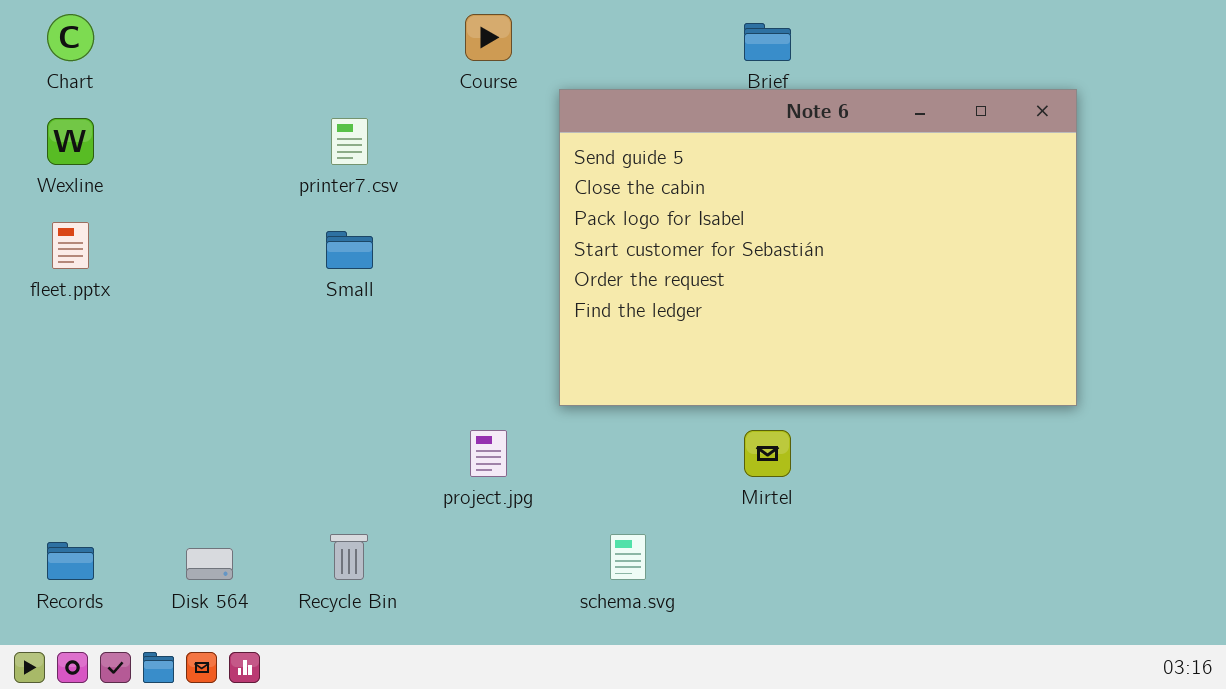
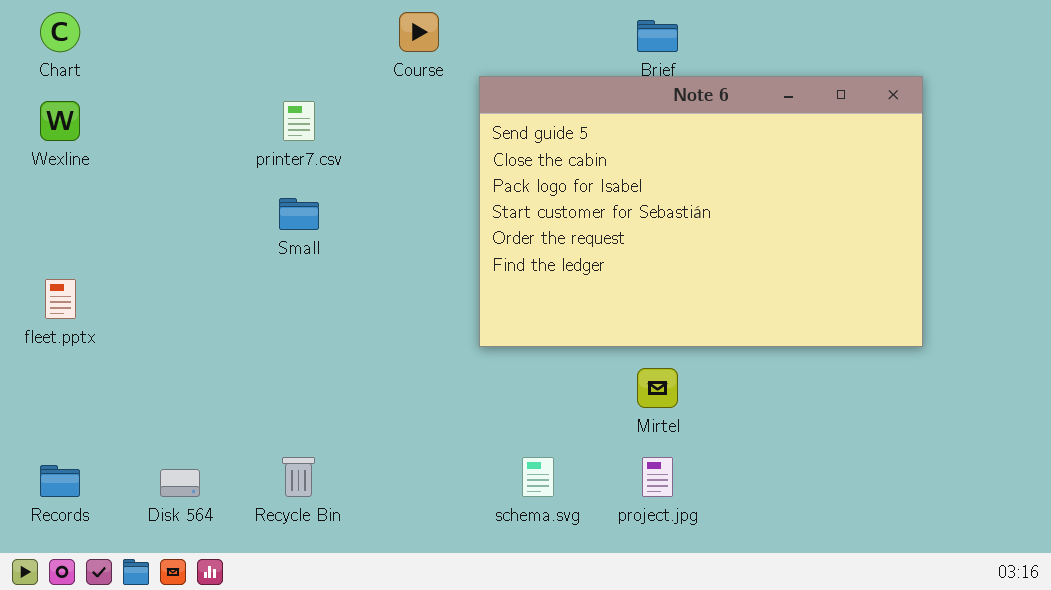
fleet.pptx: [52,222,89,269] -> [45,279,76,319], moved
project.jpg: [470,430,507,477] -> [642,457,673,497], moved

